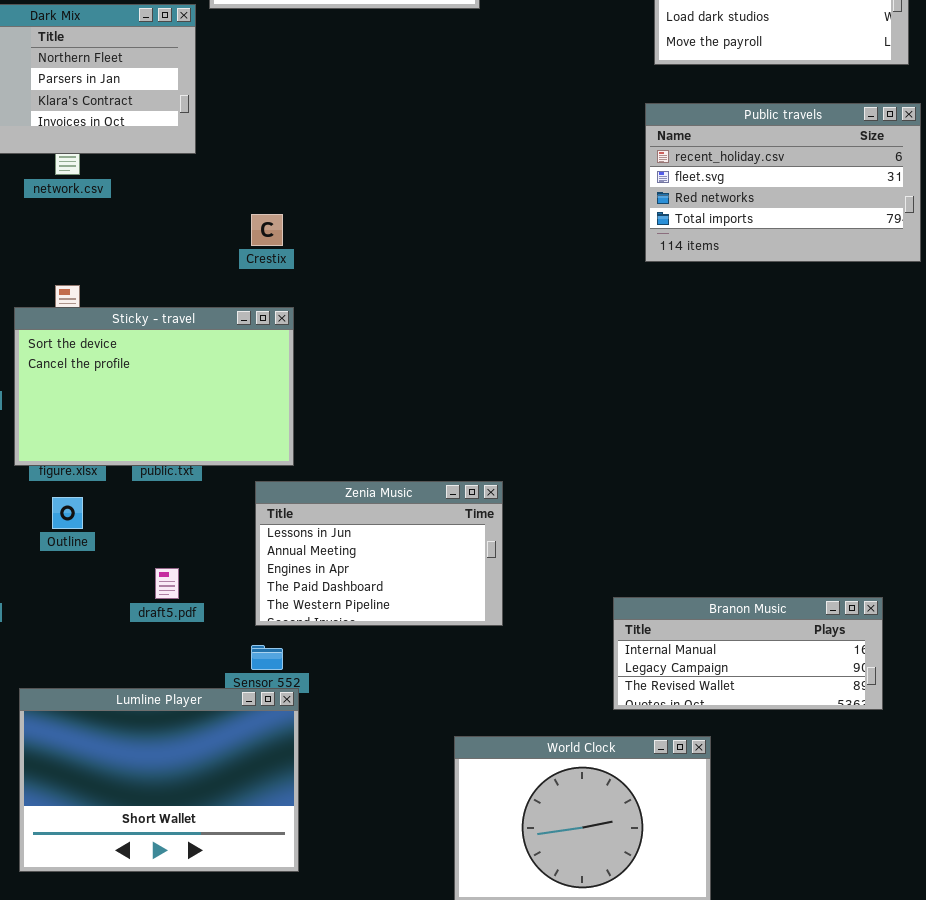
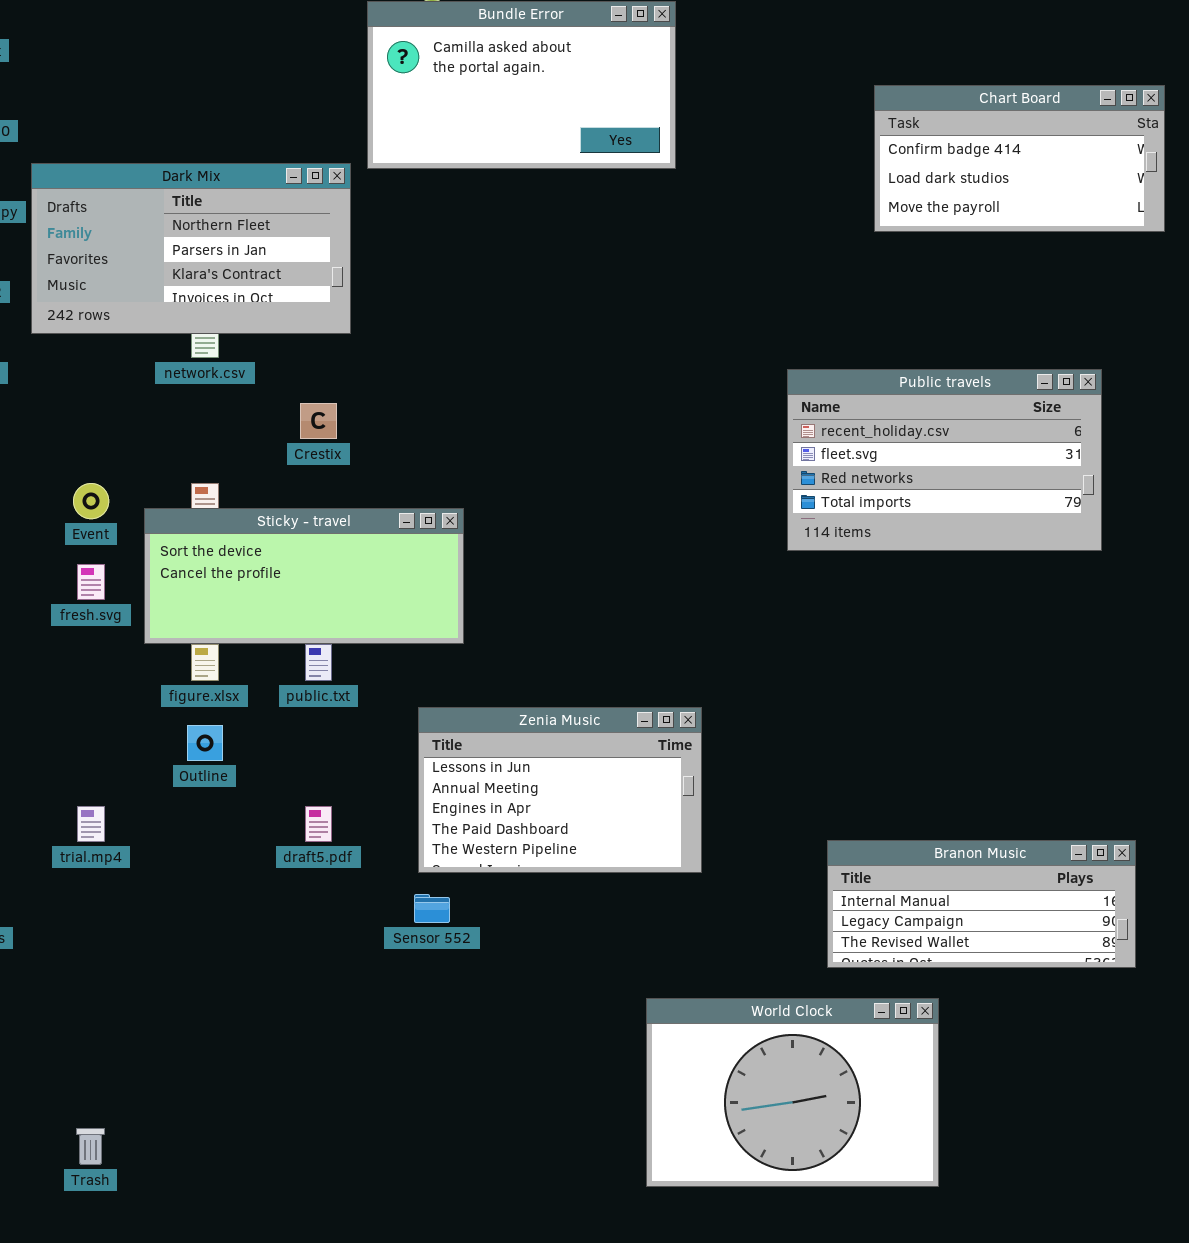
Public travels: [645,103,921,262] -> [787,369,1102,551], moved
Crestix: [251,214,283,246] -> [300,403,337,439], moved
Sticky - travel: [14,307,294,466] -> [144,508,464,644], resized
Lumline Player: [19,688,299,872] -> none, closed

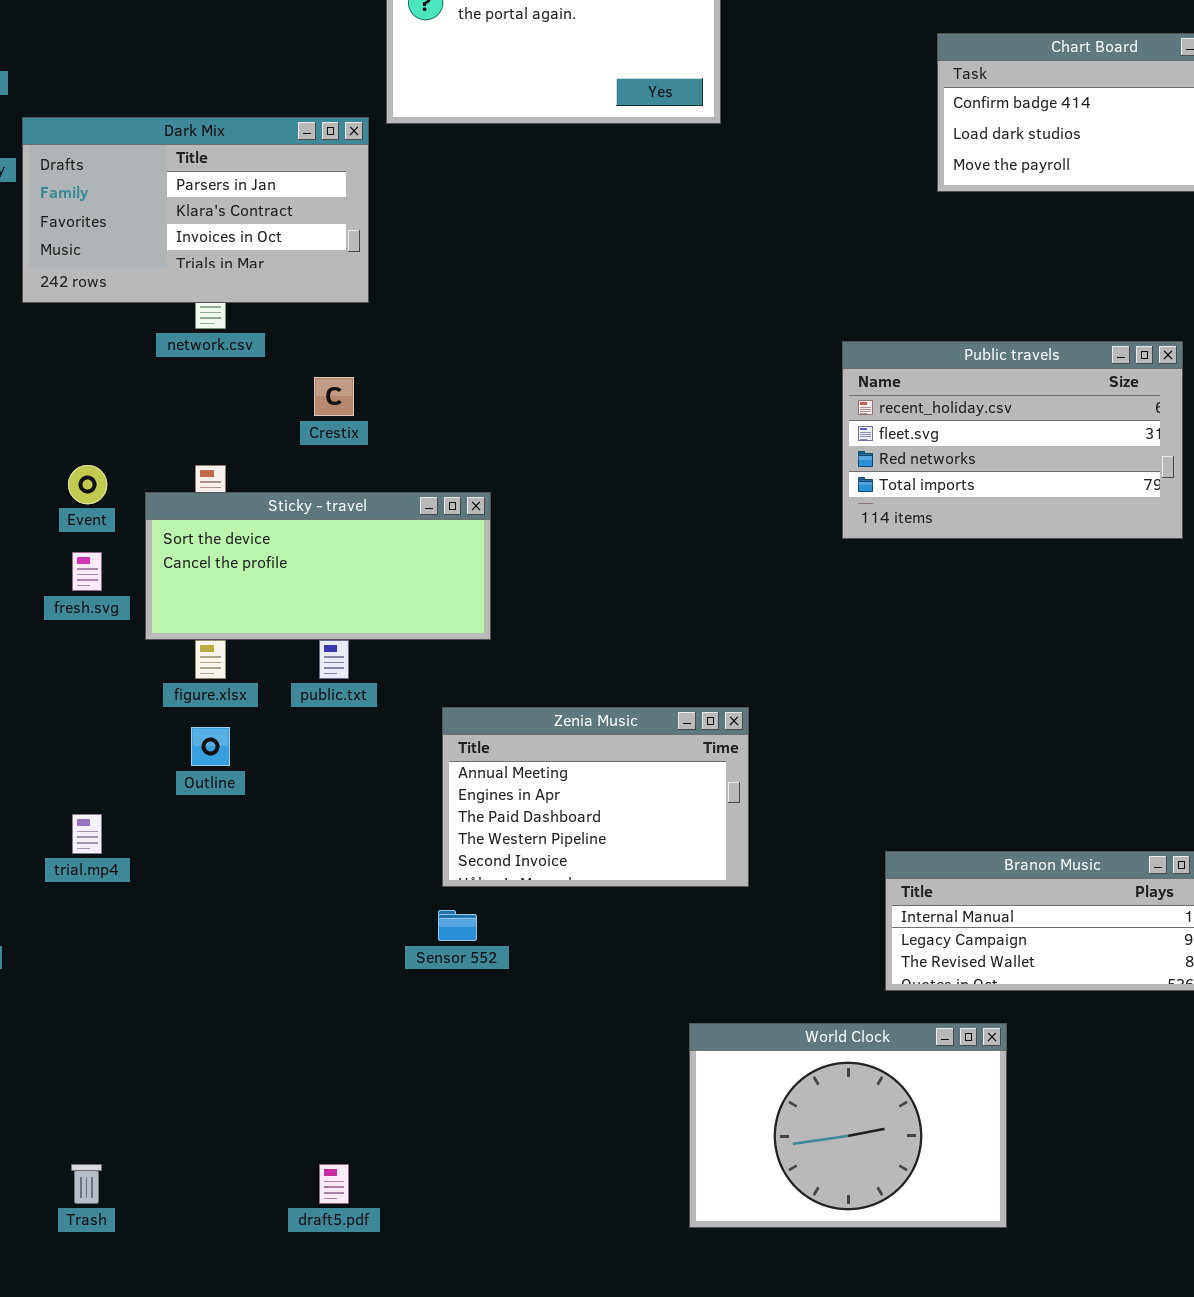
Dark Mix: [31,163,351,334] -> [22,117,369,303], scrolled down 1 row
Zenia Music: [418,707,702,873] -> [442,707,749,887], scrolled down 1 row
draft5.pdf: [305,806,332,842] -> [319,1164,349,1204], moved

